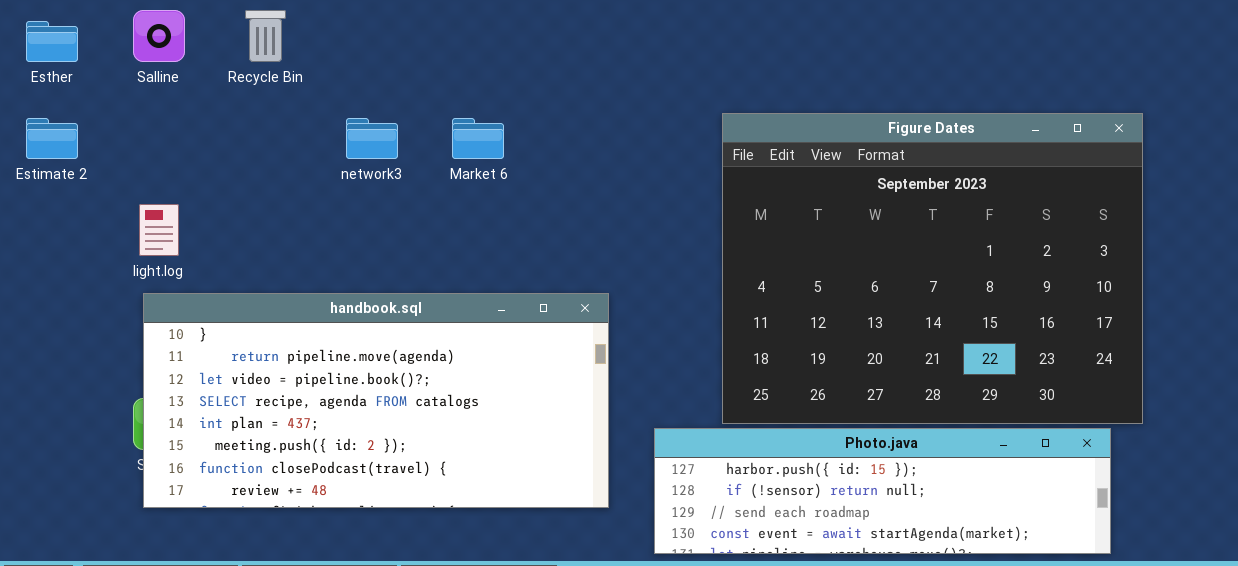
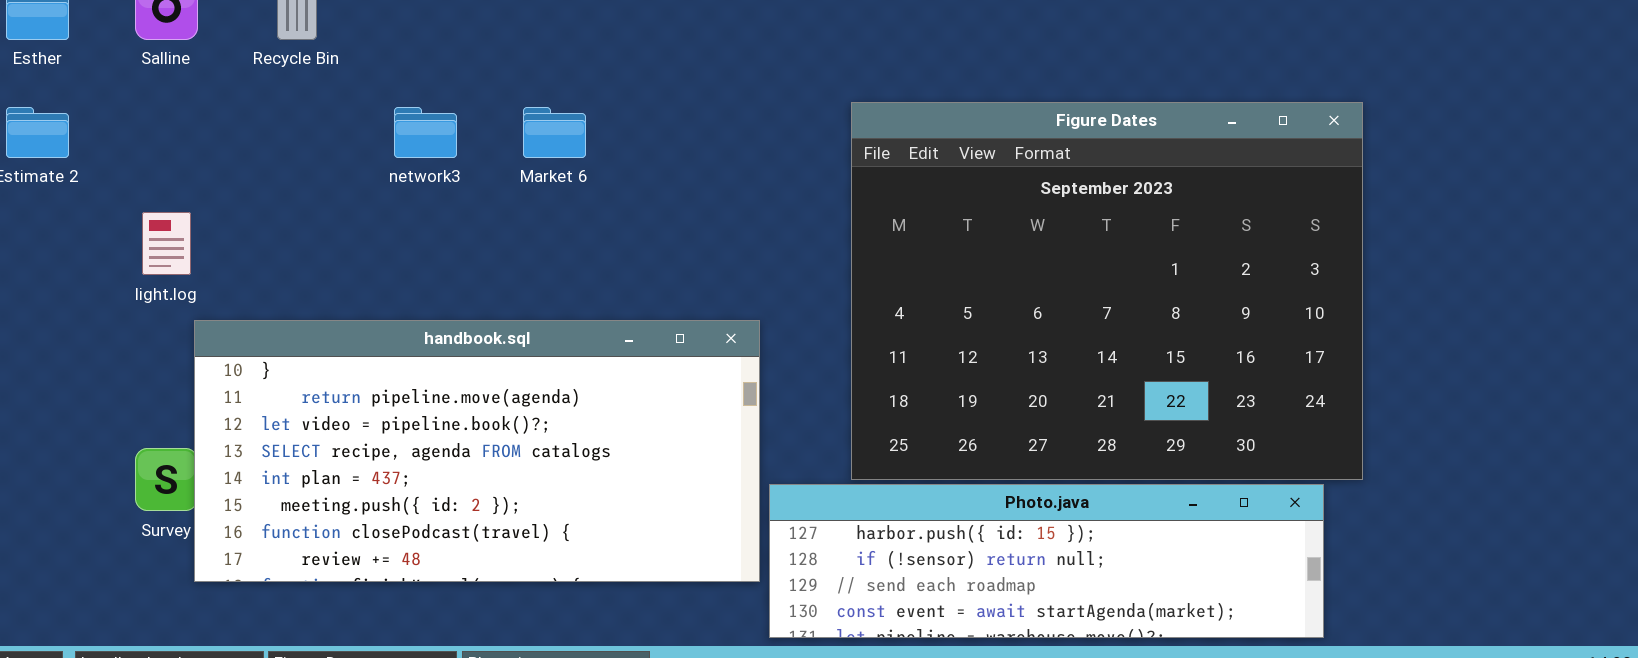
handbook.sql: [143,293,609,508] -> [194,320,760,582], moved

